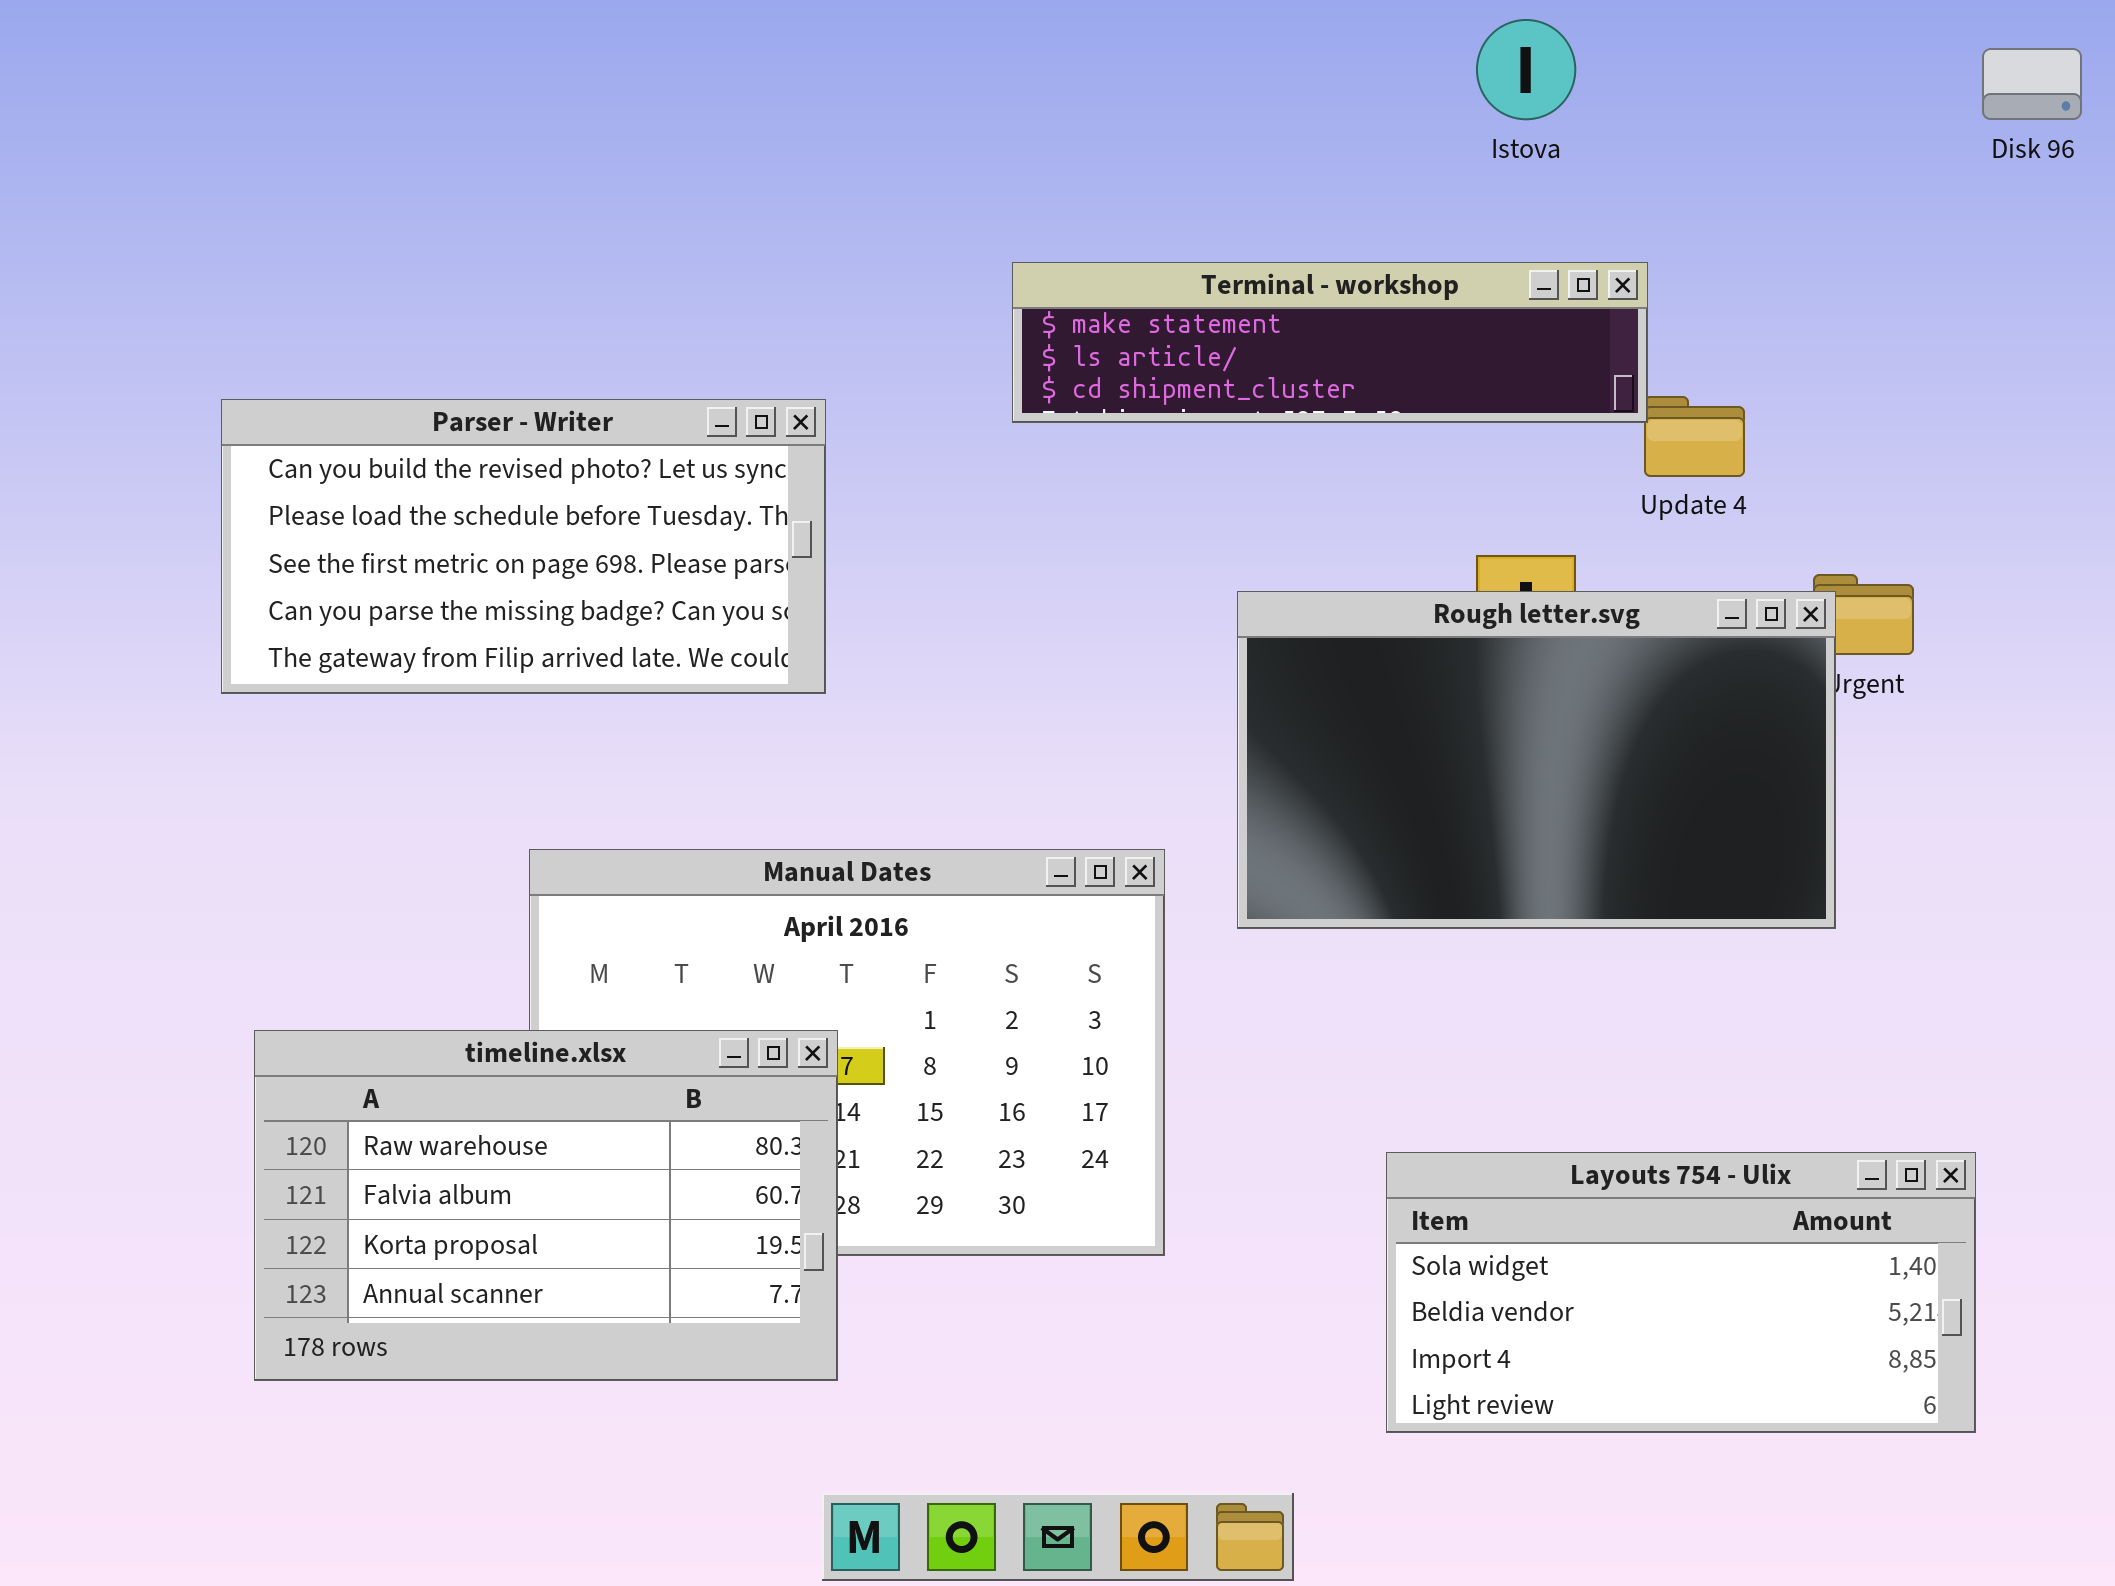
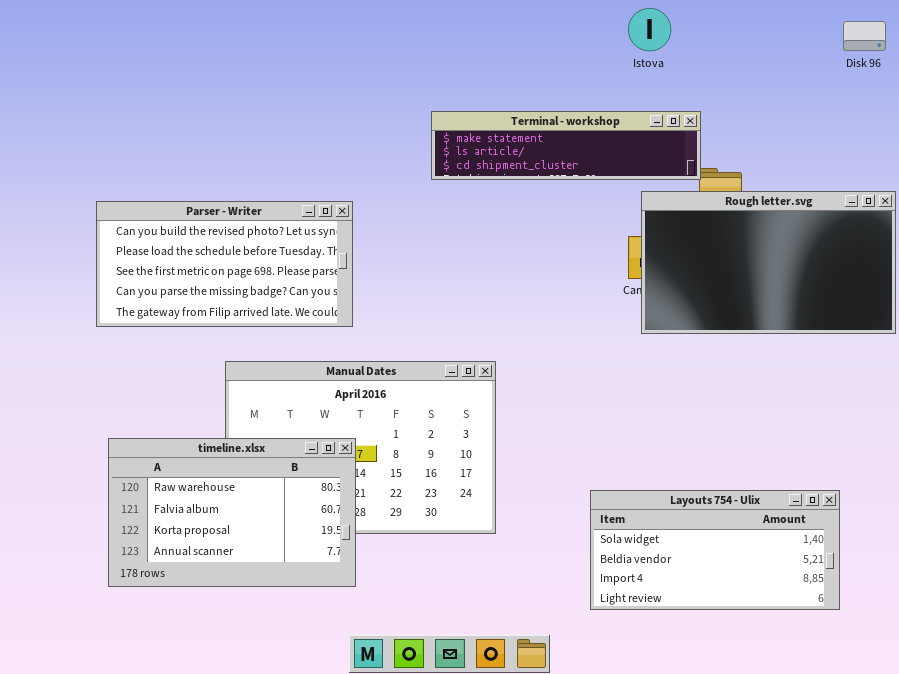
Parser - Writer: [221,399,826,694] -> [96,201,353,327], moved
Rough letter.svg: [1237,591,1836,929] -> [641,191,896,334], moved

